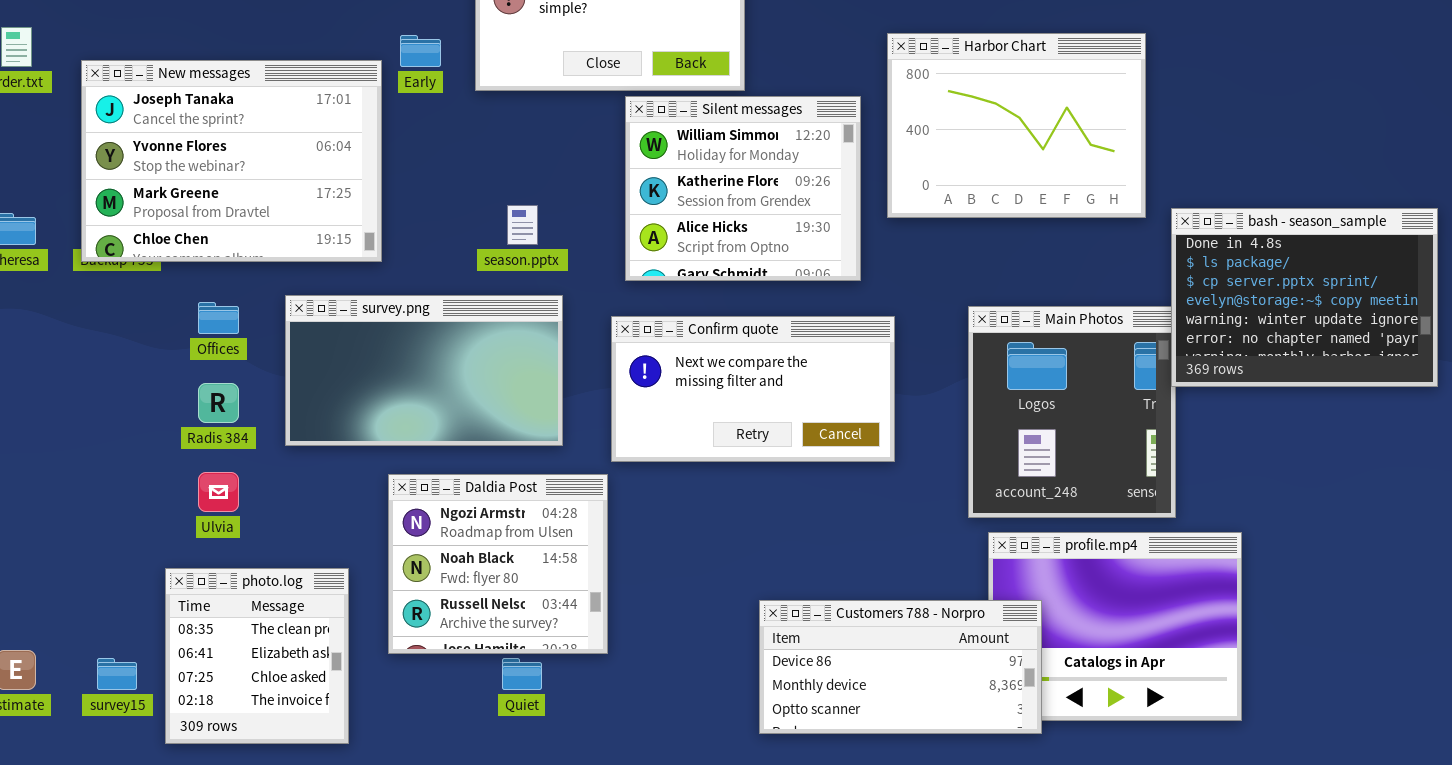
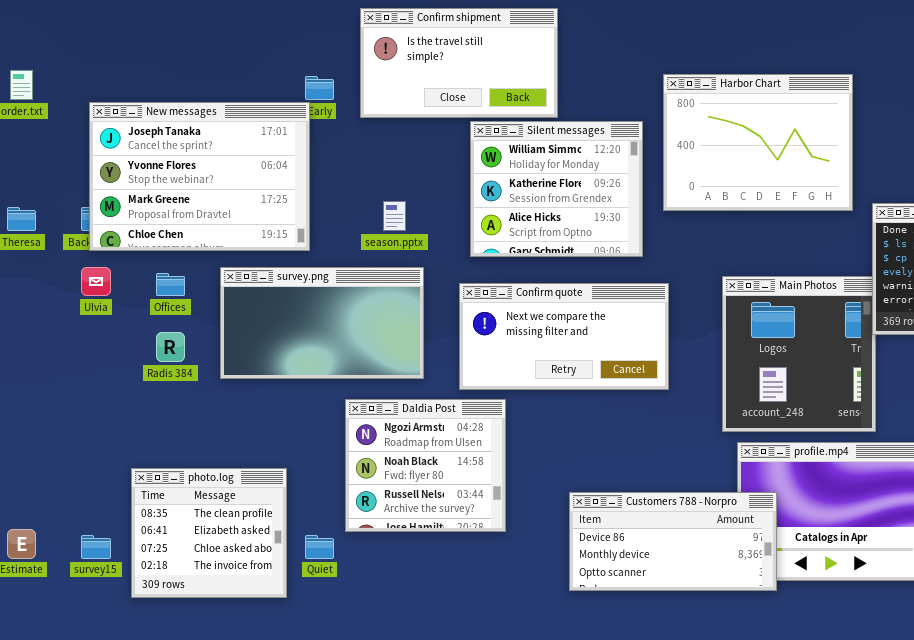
New messages: [81,60,382,262] -> [89,102,310,251], moved
Ulvia: [198,472,239,512] -> [81,267,111,296], moved
Daldia Post: [388,474,608,654] -> [345,399,506,532], moved
photo.log: [165,568,349,744] -> [131,468,287,598], resized
Quiet: [502,658,542,690] -> [305,535,334,559], moved

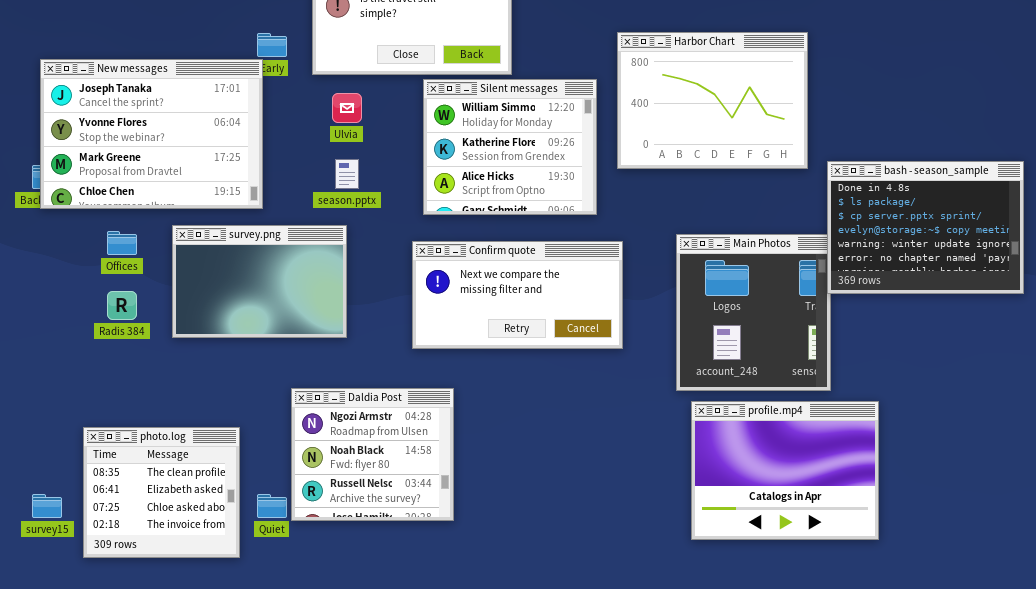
Ulvia: [81,267,111,296] -> [332,93,362,123], moved
survey.png: [220,267,424,379] -> [172,225,347,338], resized
Daldia Post: [345,399,506,532] -> [291,388,454,521], moved
Customers 788 - Norpro: [569,492,777,591] -> none, closed

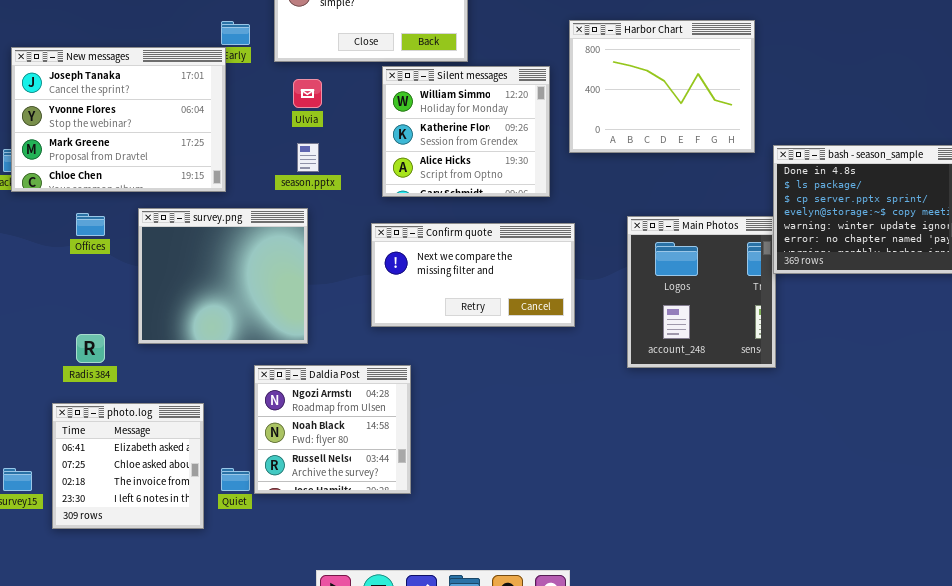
survey.png: [172,225,347,338] -> [138,208,308,344], resized
Radis 384: [107,291,137,320] -> [76,334,105,363], moved
profile.mp4: [691,401,879,540] -> none, closed
photo.log: [83,427,240,558] -> [52,403,204,529], scrolled down 1 row

